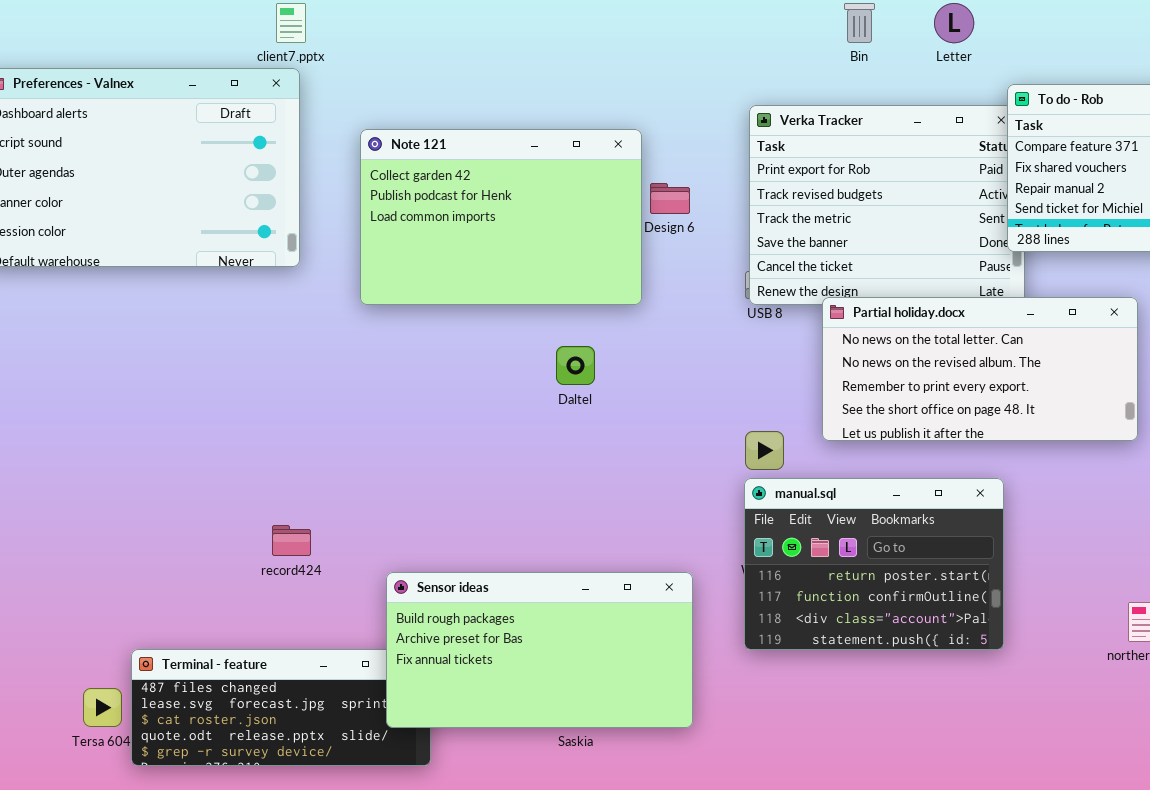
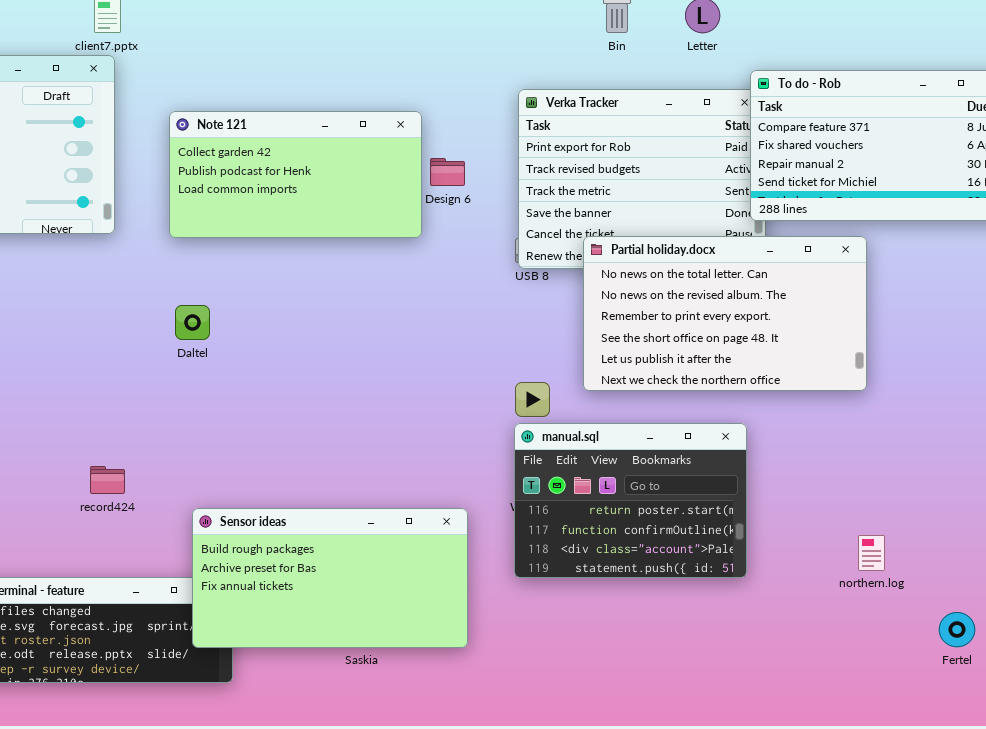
Note 121: [360,129,642,305] -> [169,111,422,238], resized
Partial holiday.docx: [822,297,1138,441] -> [583,236,867,391], resized
Daltel: [556,346,595,385] -> [175,305,210,340], moved

